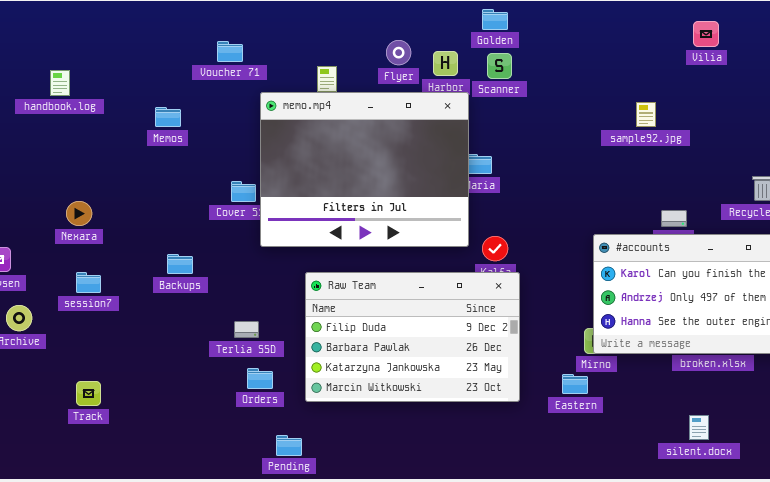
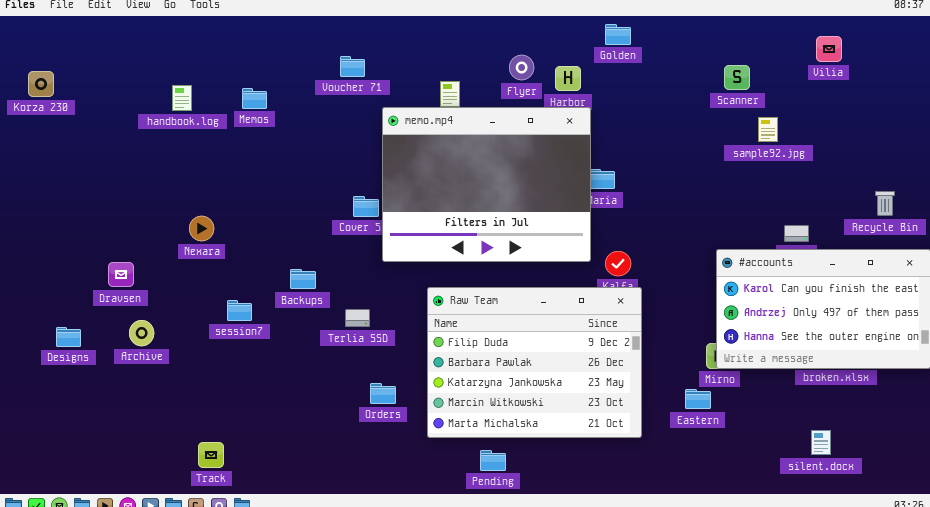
Scanner: [487,53,512,79] -> [724,65,750,90], moved
Memos: [155,107,181,127] -> [242,88,267,109], moved
Raw Team: [305,272,520,402] -> [427,287,642,438], resized
session7: [76,272,101,293] -> [227,300,252,321], moved
Terlia SSD: [234,321,259,338] -> [345,309,370,327], moved
Track: [76,381,101,406] -> [198,442,224,468], moved
Pending: [276,435,302,456] -> [480,450,506,471], moved

